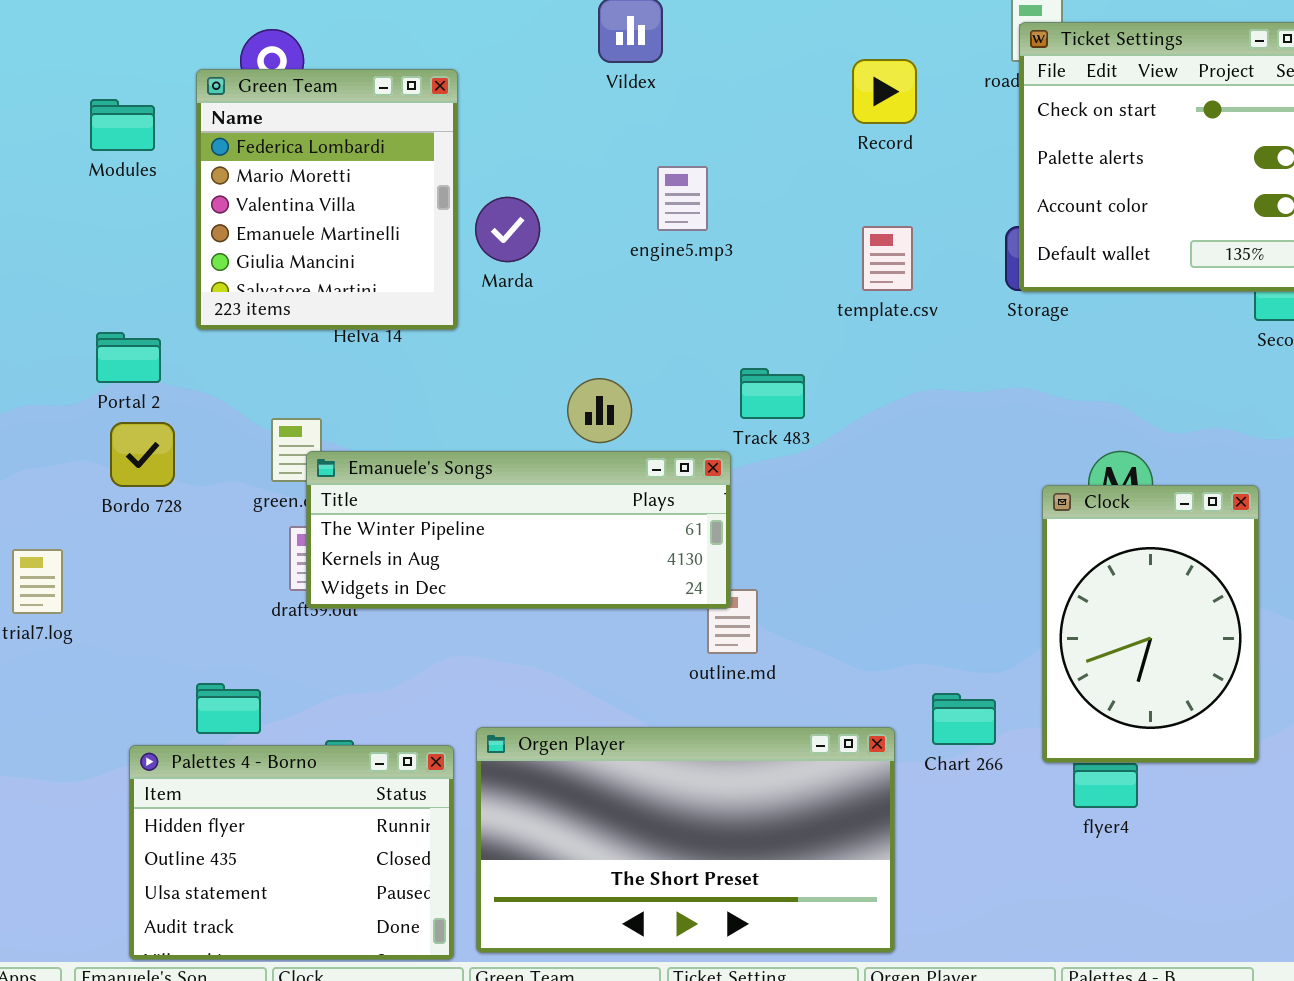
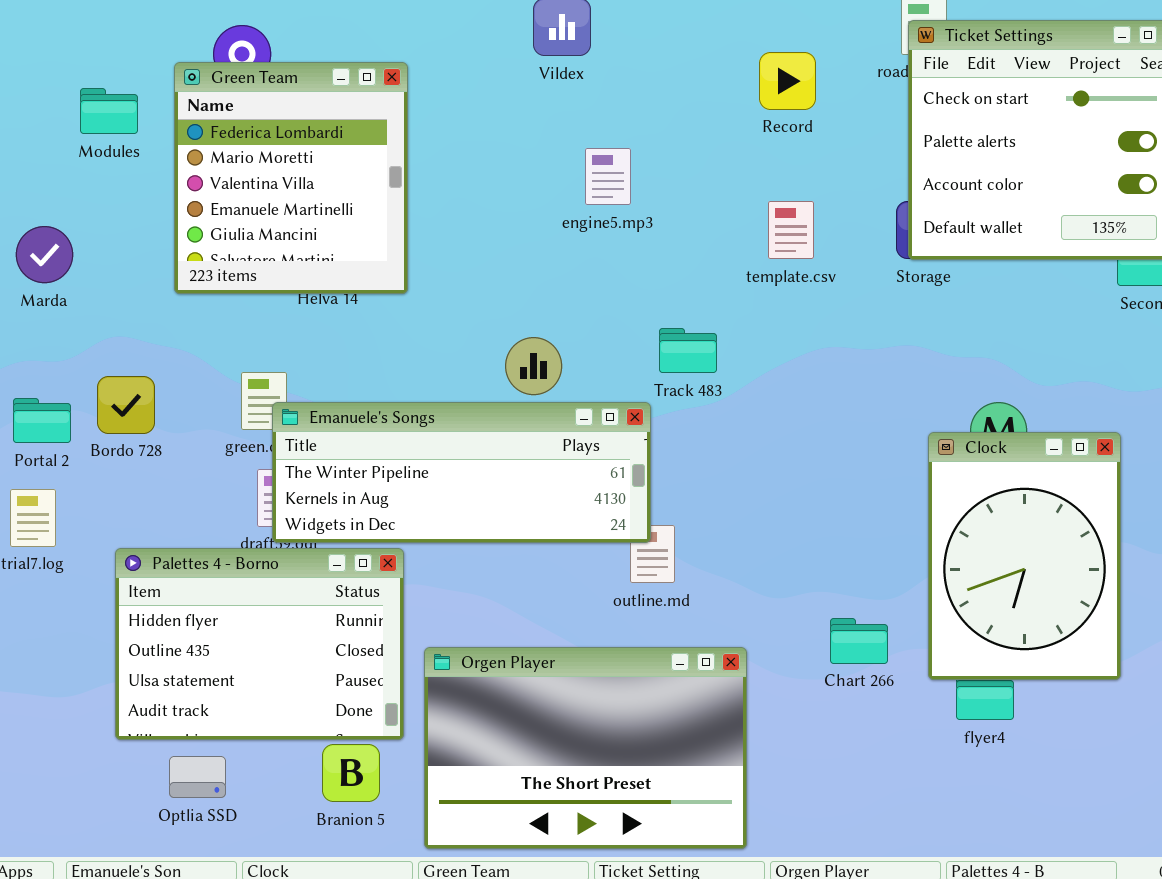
Marda: [475,197,540,262] -> [16,226,73,283], moved
Portal 2: [96,332,161,383] -> [13,398,71,443], moved
Orgen Player: [476,727,895,953] -> [424,647,747,849], resized
Palettes 4 - Borno: [129,745,454,960] -> [115,548,404,740], moved

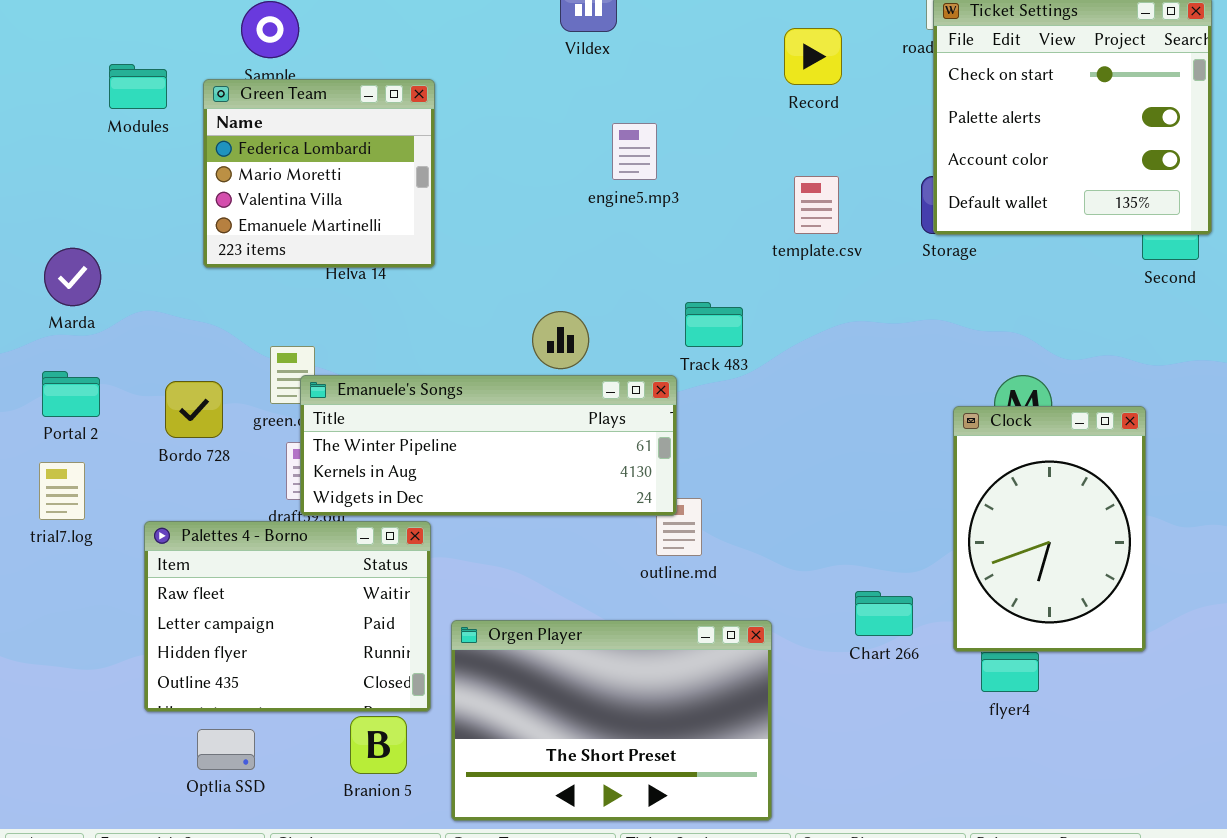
Green Team: [174,62,408,294] -> [203,79,435,268], resized
Marda: [16,226,73,283] -> [44,248,101,306], moved
Bordo 728: [97,376,155,434] -> [165,381,223,438], moved
Palettes 4 - Borno: [115,548,404,740] -> [144,521,431,712], scrolled up 2 rows

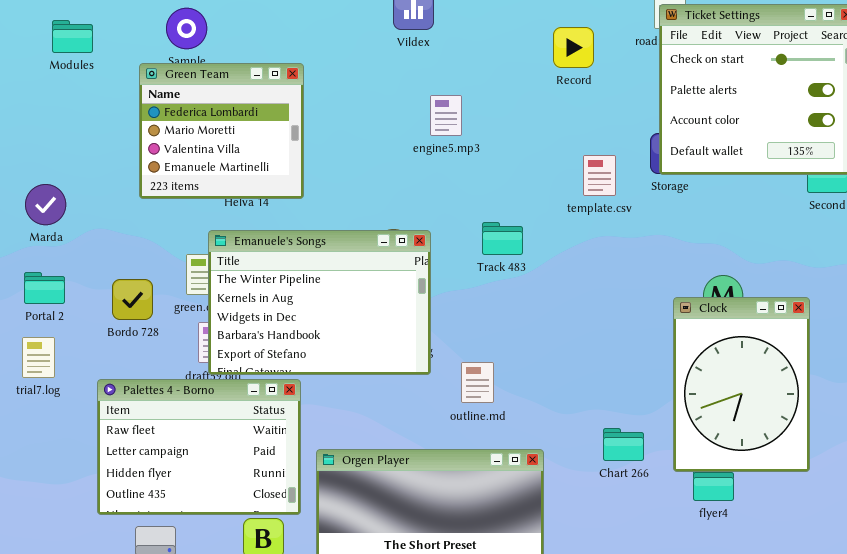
Modules: [109,64,167,109] -> [52,20,93,53], moved
template.csv: [794,176,839,234] -> [583,155,616,196], moved
Emanuele's Songs: [300,375,677,516] -> [208,230,431,375], resized

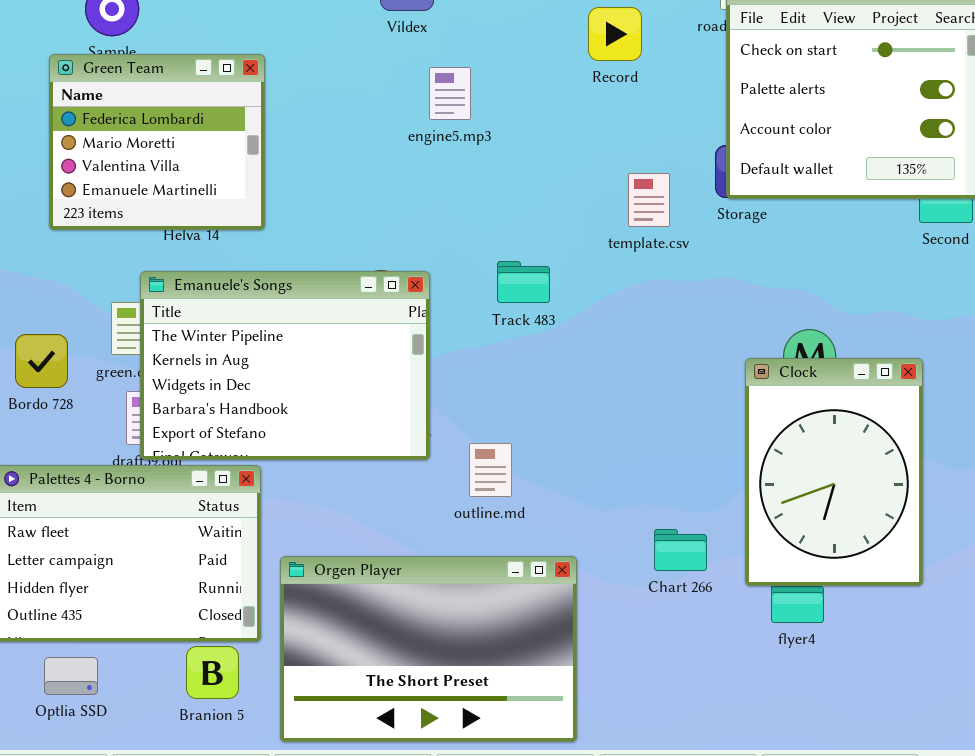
engine5.mp3: [430,95,462,136] -> [429,67,471,120], moved

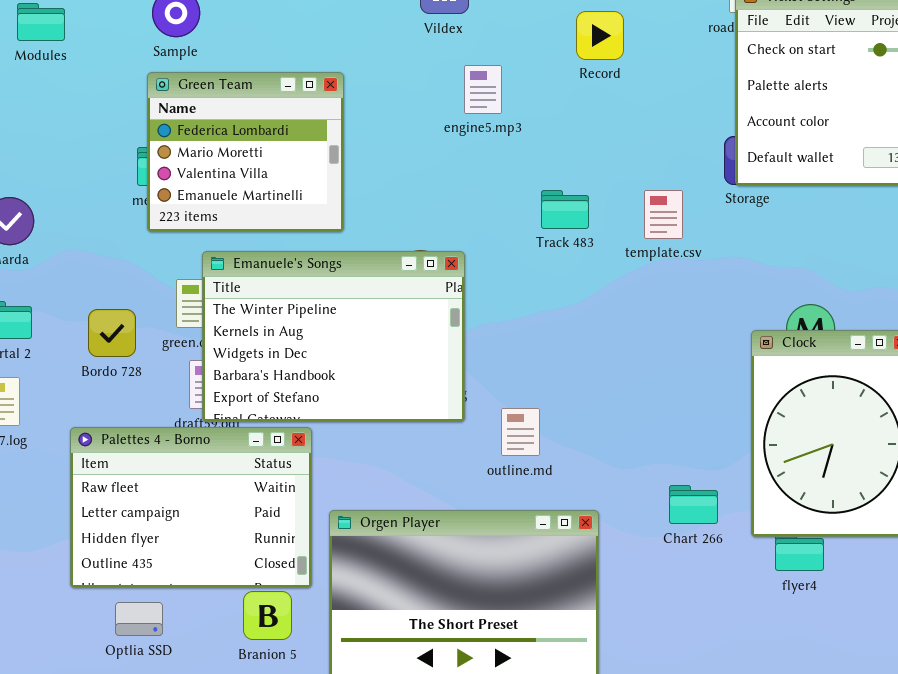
Record: [588,7,642,61] -> [576,11,624,60], moved
Green Team: [49,54,265,230] -> [147,72,344,232], moved
template.csv: [628,173,670,227] -> [644,190,683,239], moved
Track 483: [497,261,550,303] -> [541,190,589,229], moved

